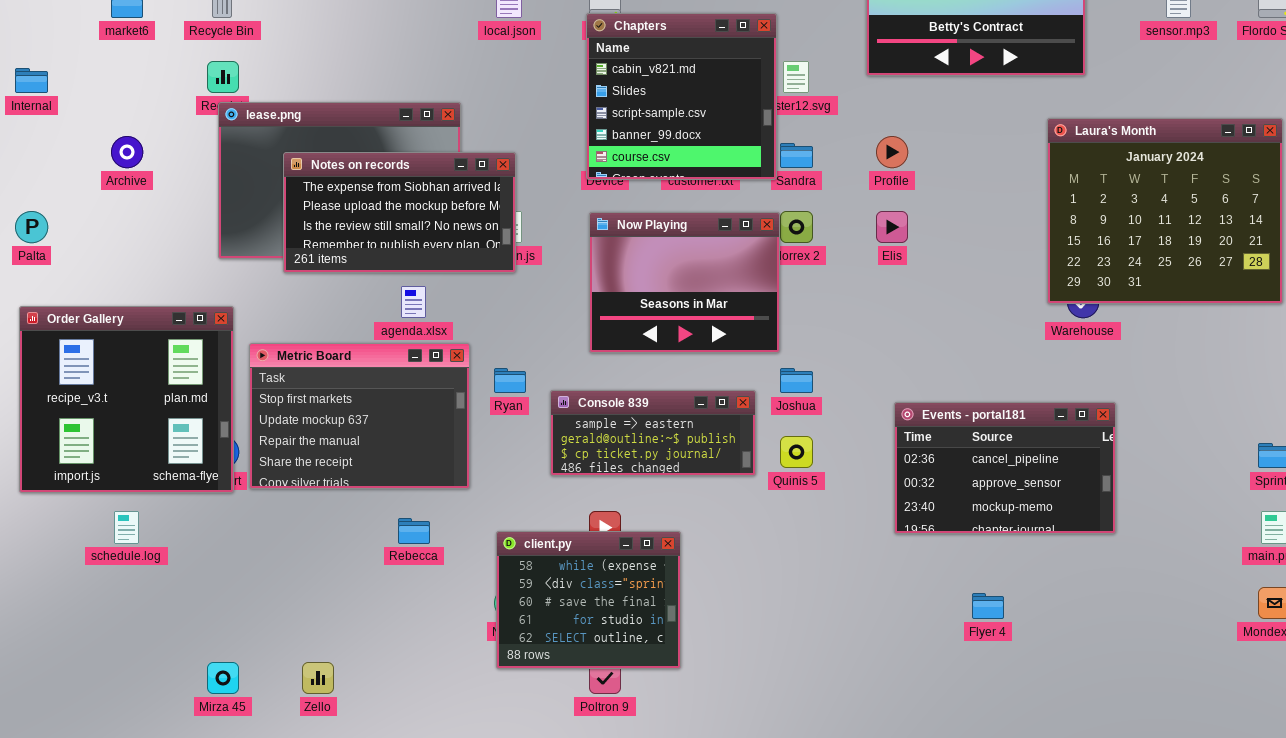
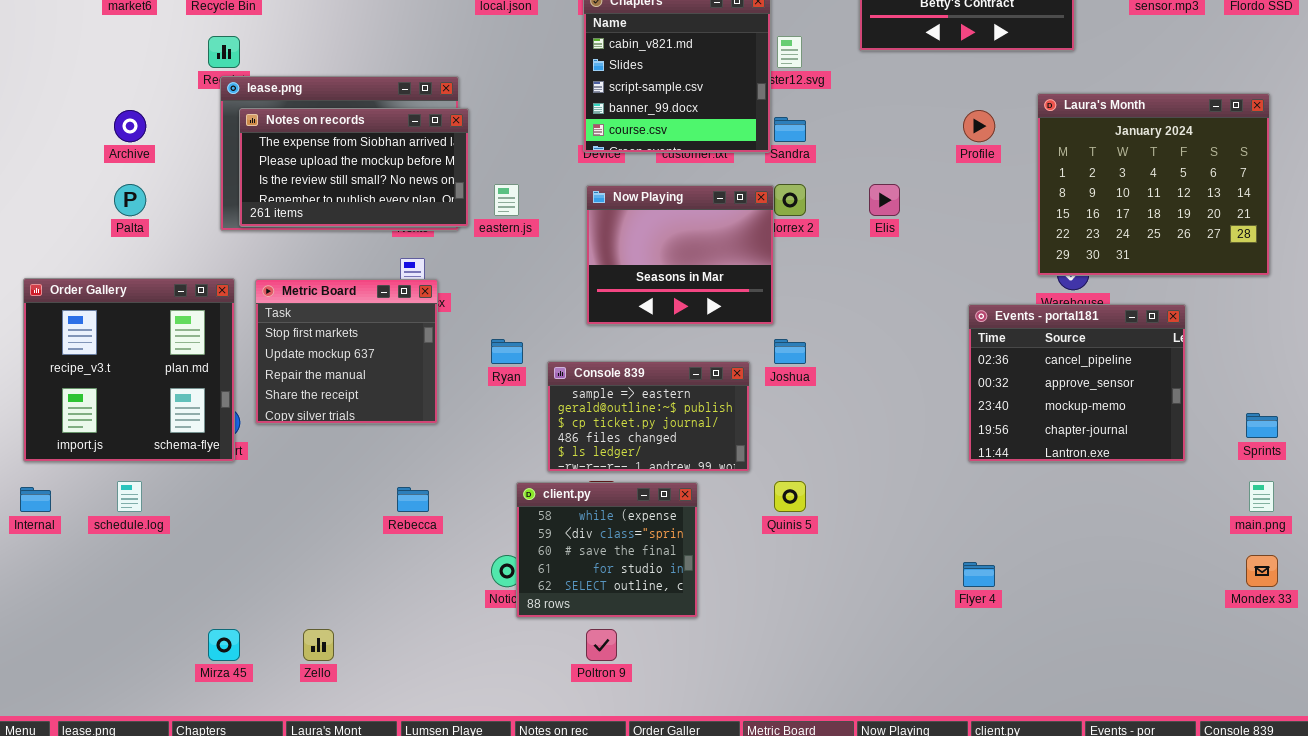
Internal: [15,68,48,93] -> [20,487,51,512], moved
Profile: [876,136,908,168] -> [963,110,995,142], moved
Notes on records: [283,152,516,273] -> [239,108,469,227], moved
Palta: [15,211,48,243] -> [114,184,146,216], moved
Metric Board: [249,343,470,489] -> [255,279,438,424], moved, resized
Console 839: [550,390,756,476] -> [547,361,750,472], resized
Events - portal181: [894,402,1116,534] -> [968,304,1186,462], moved, resized
Quinis 5: [780,436,813,468] -> [774,481,806,512], moved
client.py: [496,531,681,669] -> [516,482,698,618], moved

